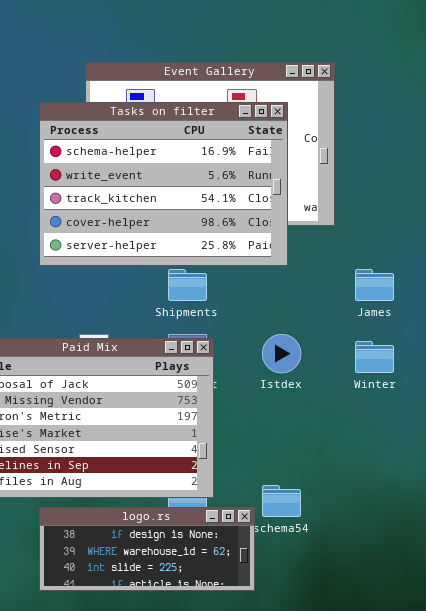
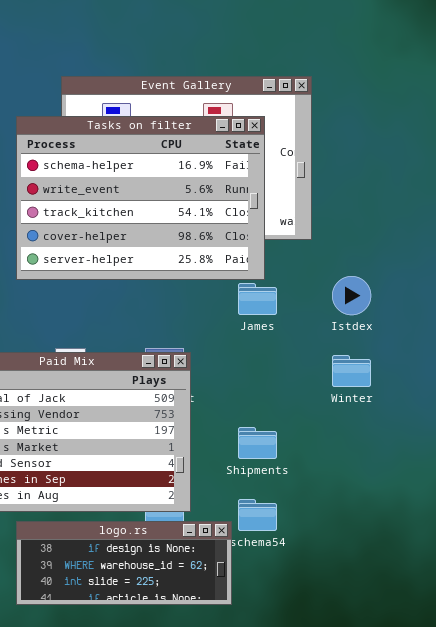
Shipments: [168,269,207,301] -> [238,427,277,459], moved
James: [355,269,394,301] -> [238,283,277,315], moved
Istdex: [262,334,301,373] -> [332,276,371,315], moved

